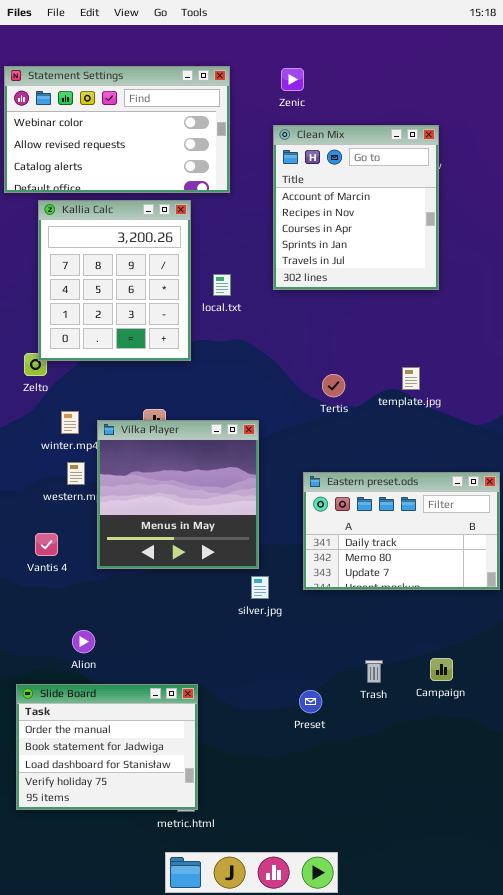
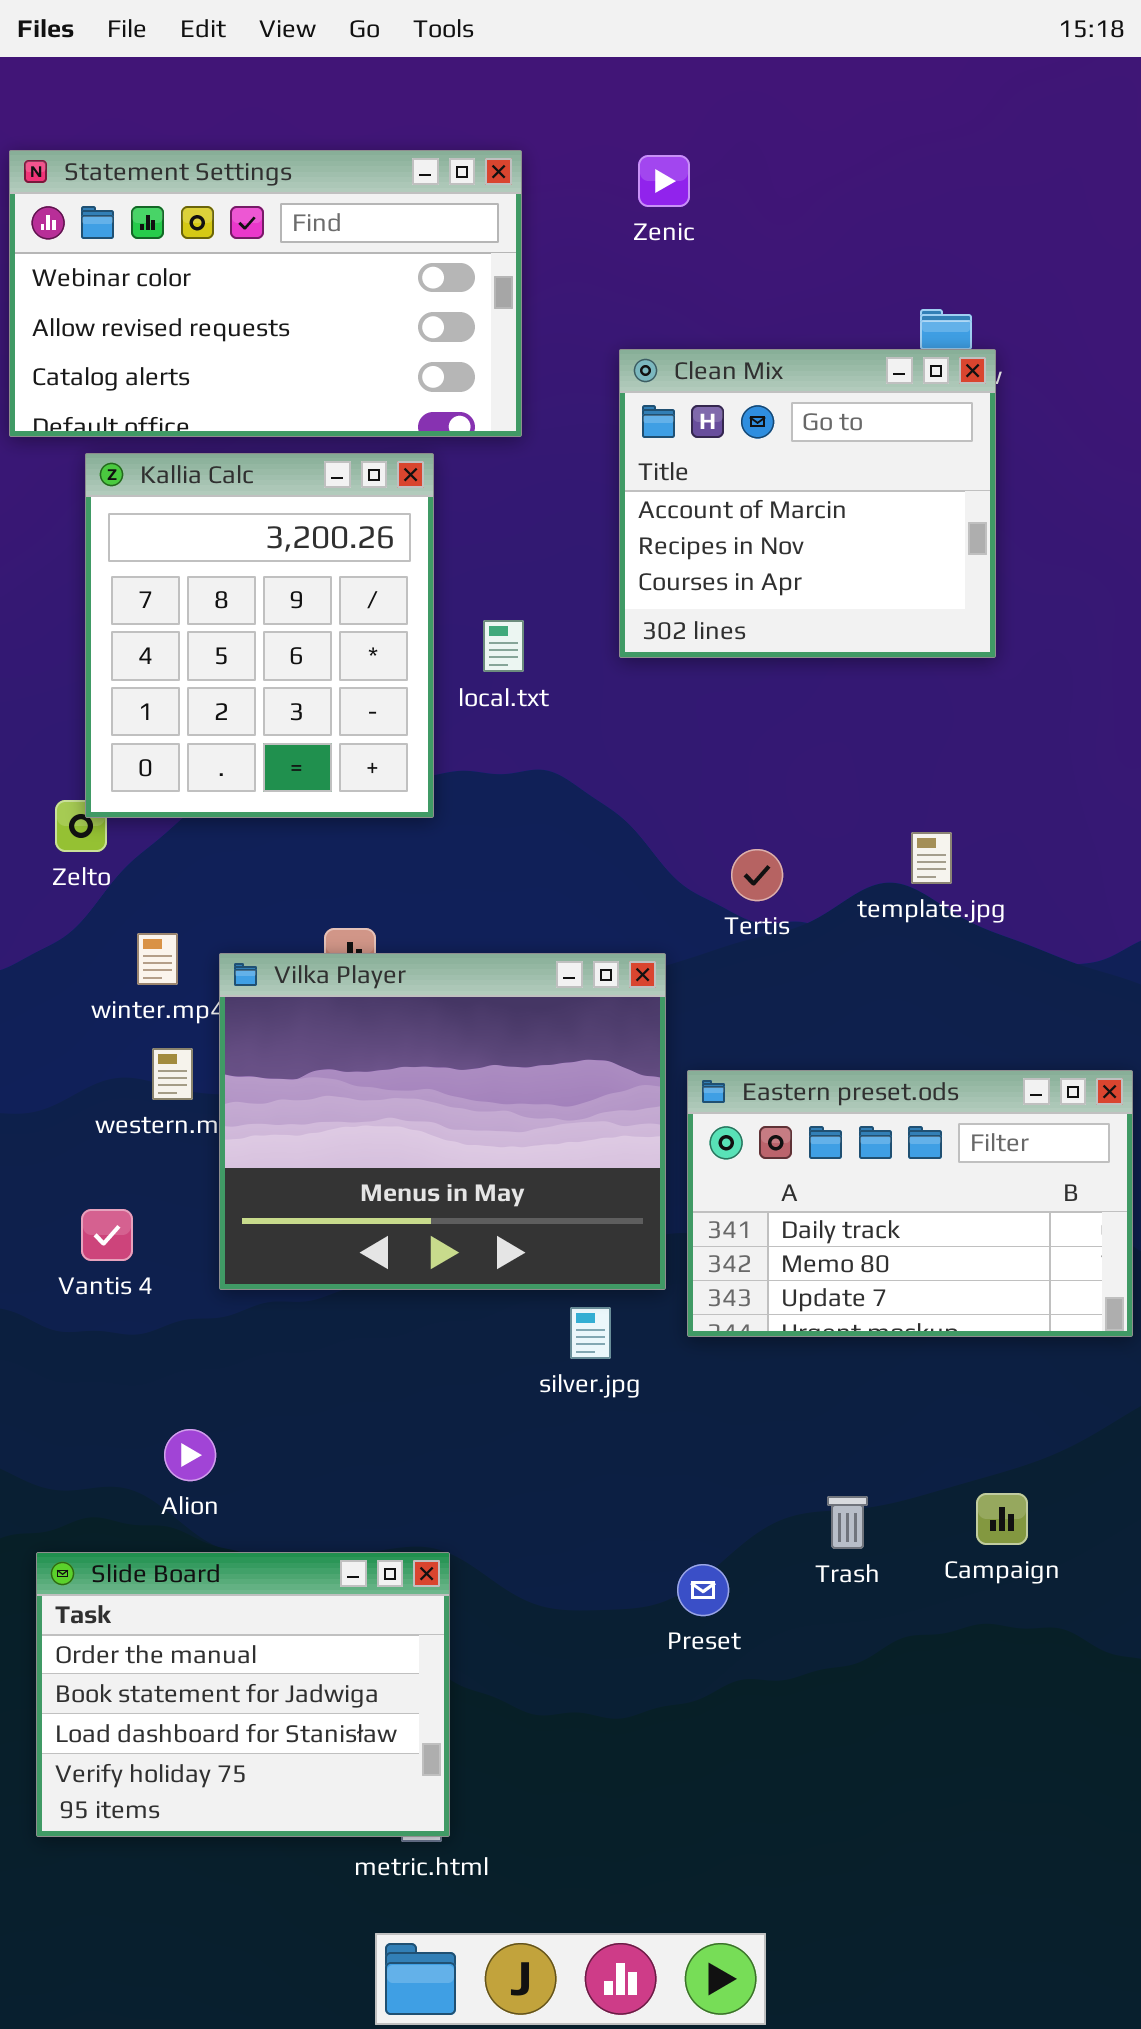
Clean Mix: [273,125,439,290] -> [619,349,996,658], resized
Vilka Player: [97,420,259,569] -> [219,953,666,1290], resized

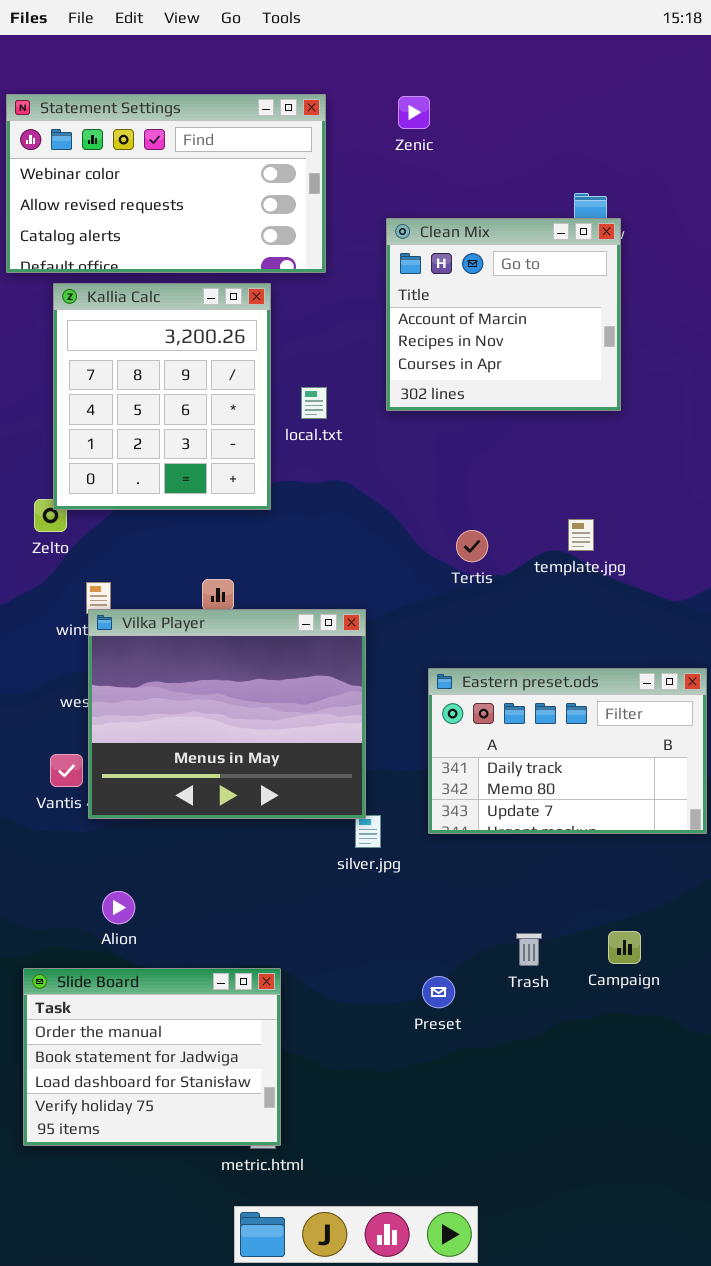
Vilka Player: [219,953,666,1290] -> [88,609,366,819], moved

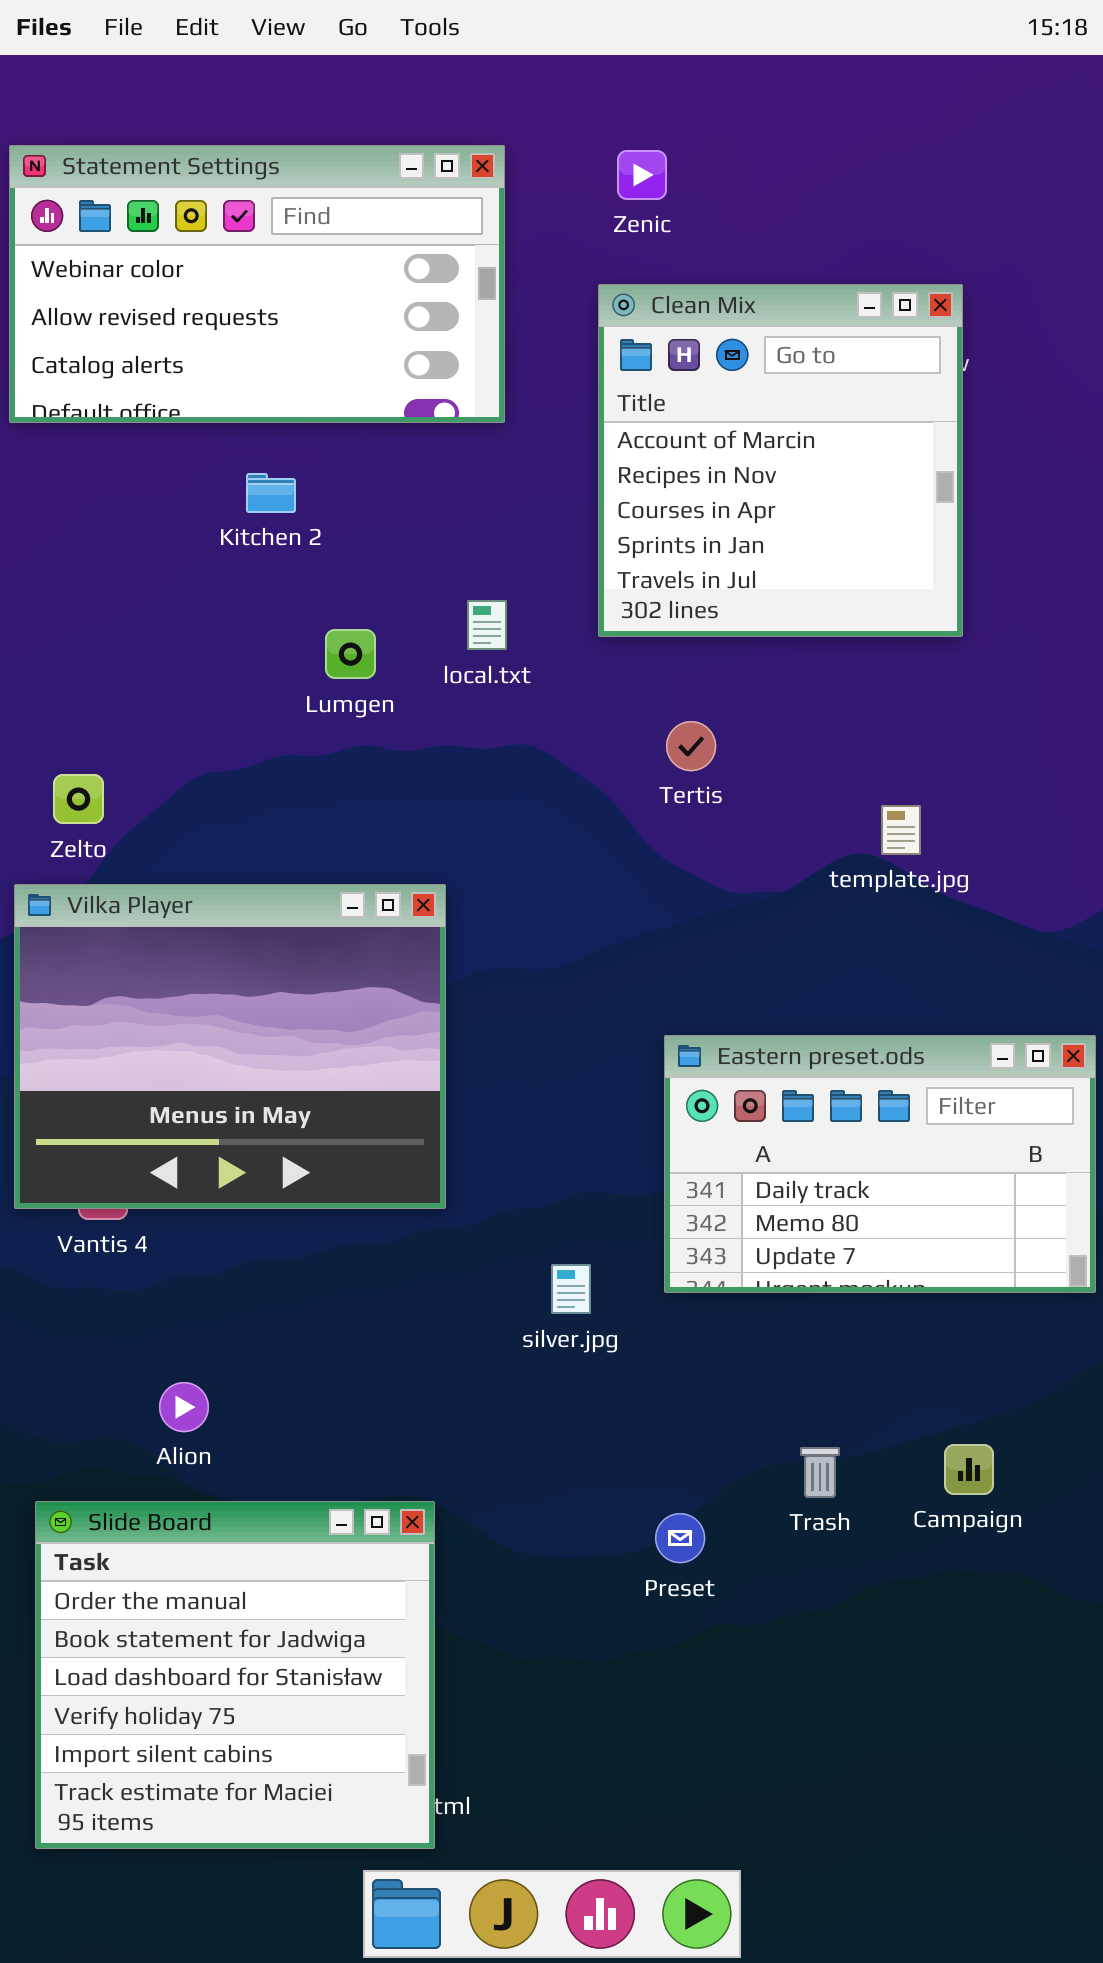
Clean Mix: [386,218,621,411] -> [598,284,963,637], resized
Kallia Calc: [53,283,271,510] -> none, closed
Tertis: [456,530,488,562] -> [666,721,716,771], moved
Vilka Player: [88,609,366,819] -> [14,884,446,1209], moved
Slide Board: [23,968,281,1146] -> [35,1501,435,1849], resized

